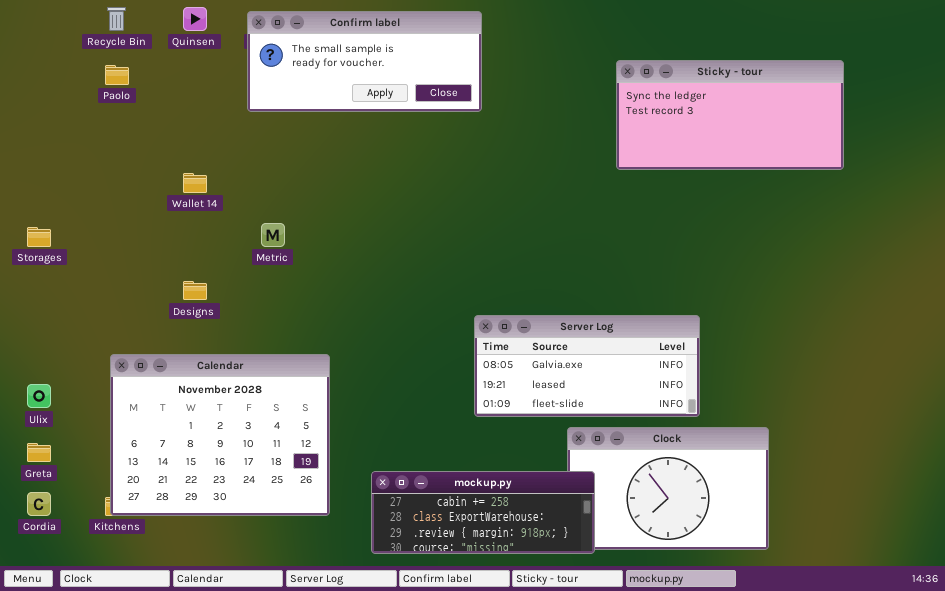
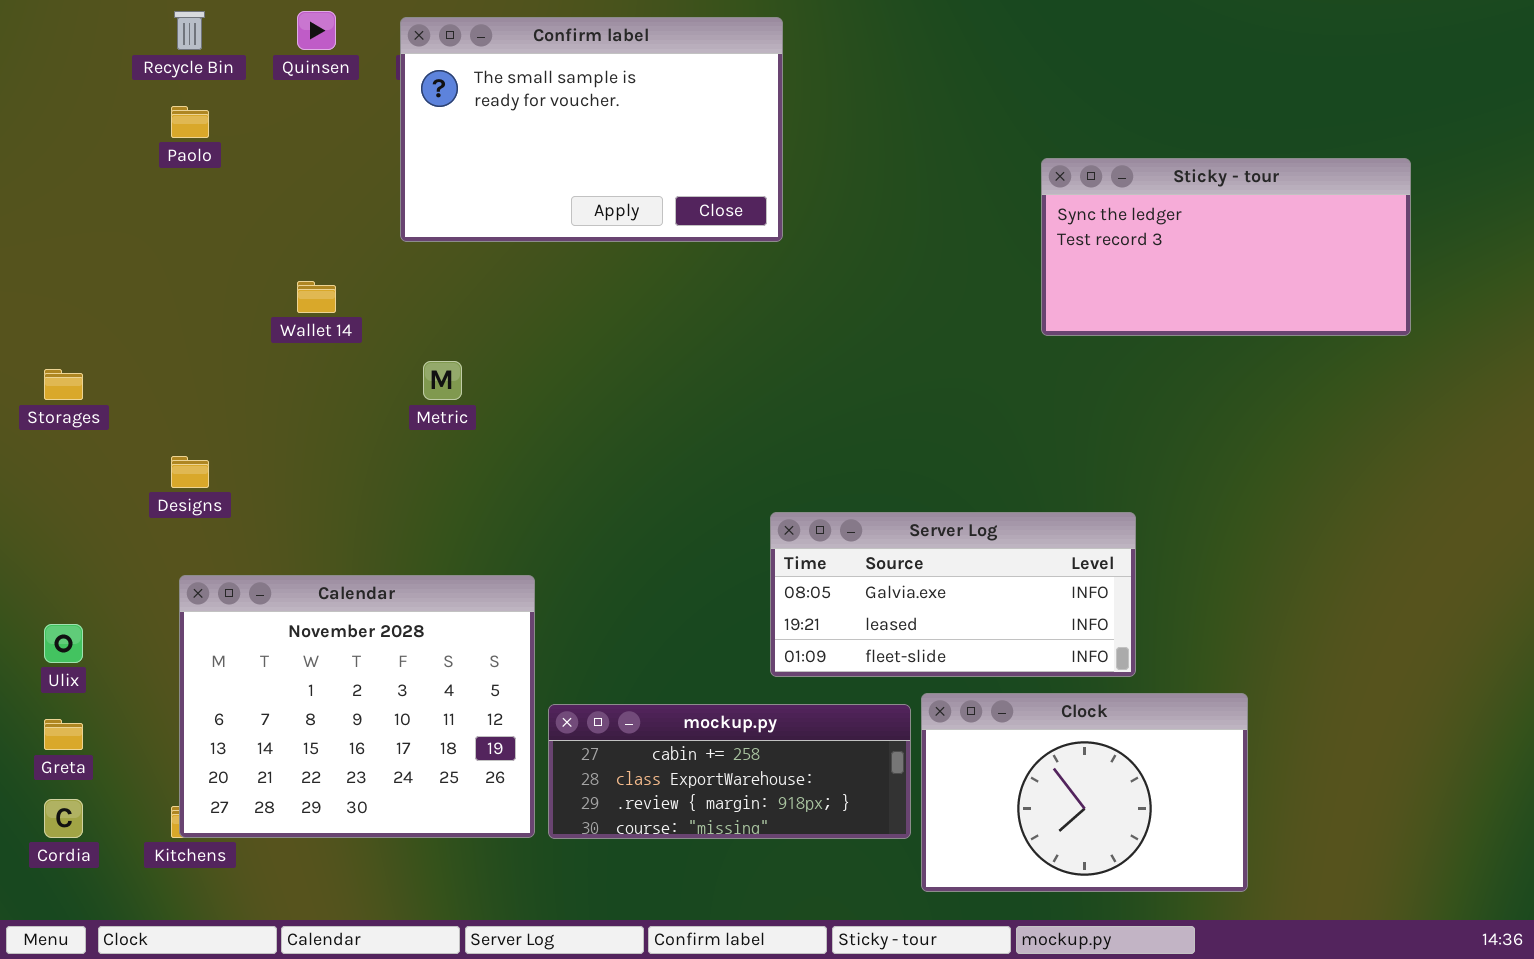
Confirm label: [247,11,482,112] -> [400,17,783,242], resized
Sticky - tour: [616,60,844,170] -> [1041,158,1411,336], moved
Designs: [183,281,207,300] -> [171,456,209,488], moved
mockup.py: [371,471,595,554] -> [548,704,911,839], moved

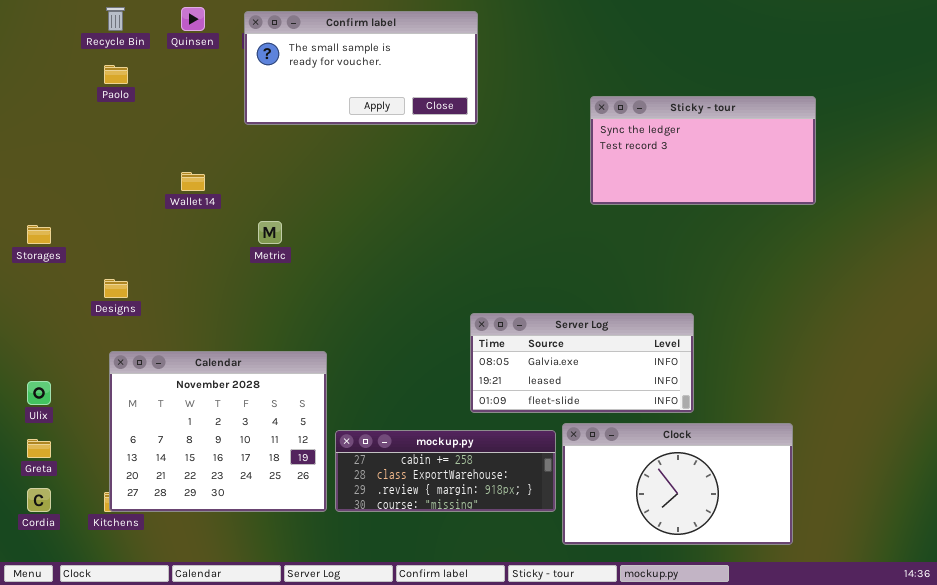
Confirm label: [400,17,783,242] -> [244,11,478,125], resized
Sticky - tour: [1041,158,1411,336] -> [590,96,816,205], moved
Clock: [921,693,1248,892] -> [562,423,793,545], resized

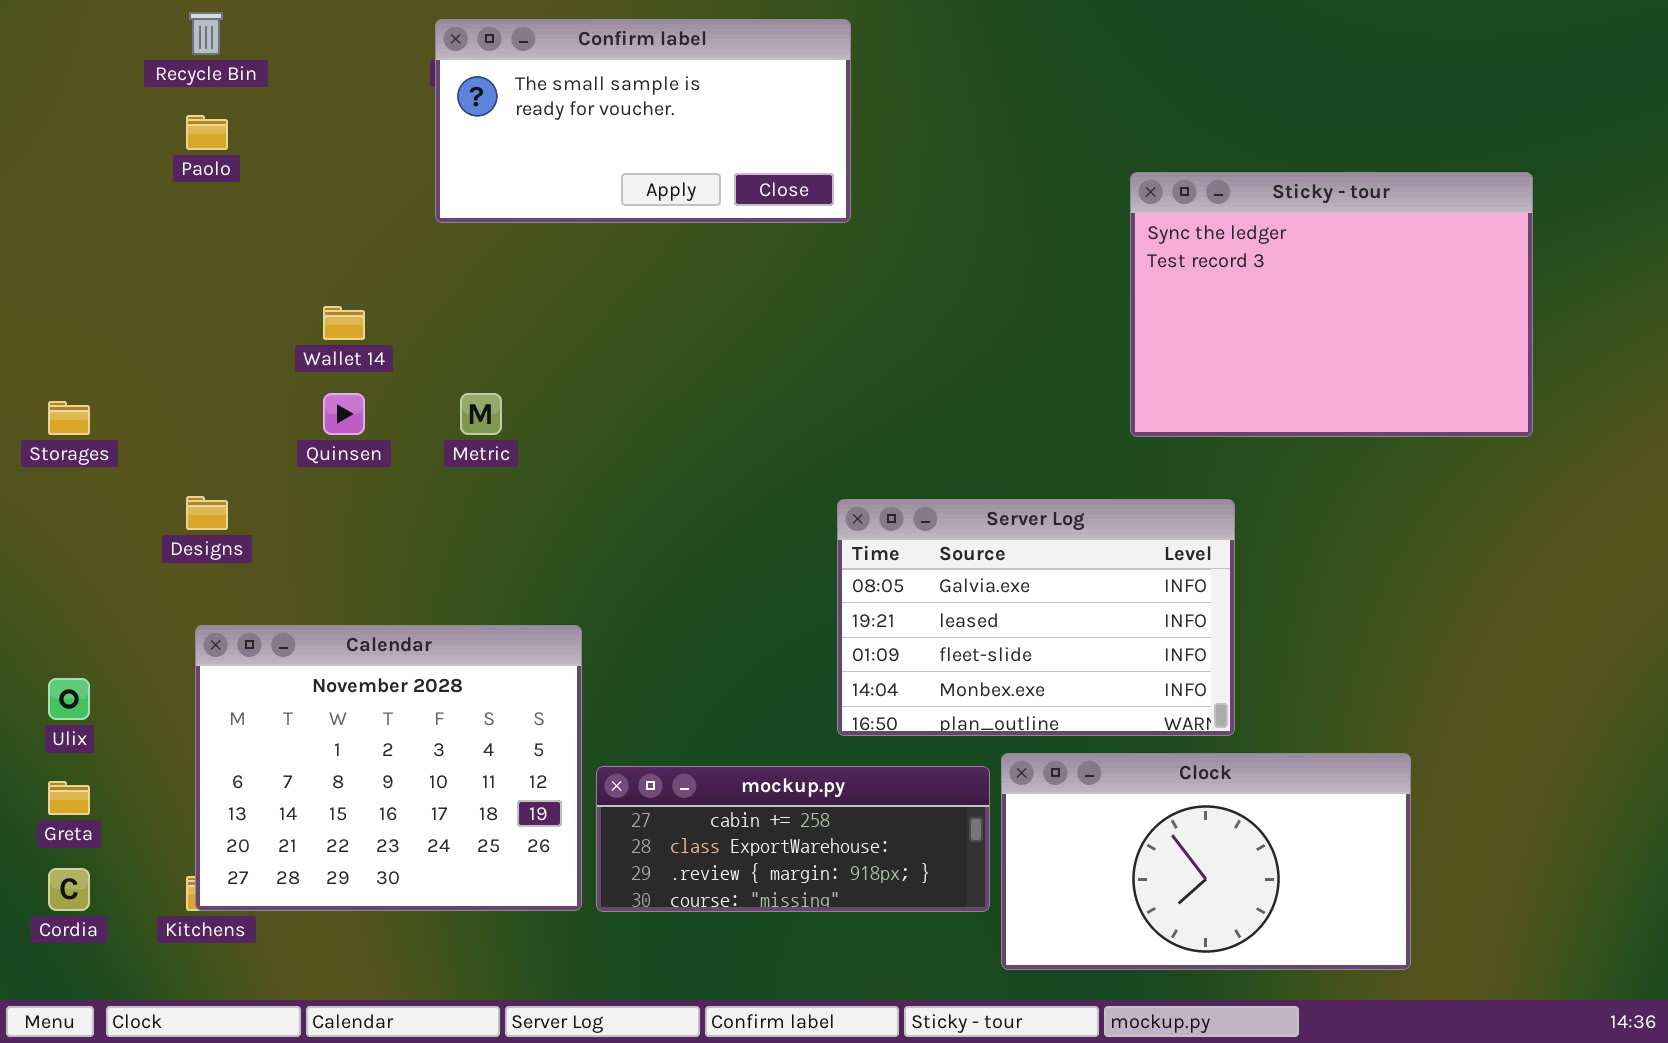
Quinsen: [181,7,205,31] -> [323,393,365,435], moved
Sticky - tour: [590,96,816,205] -> [1130,172,1533,437], moved, resized
Server Log: [470,313,694,413] -> [837,499,1235,736], resized

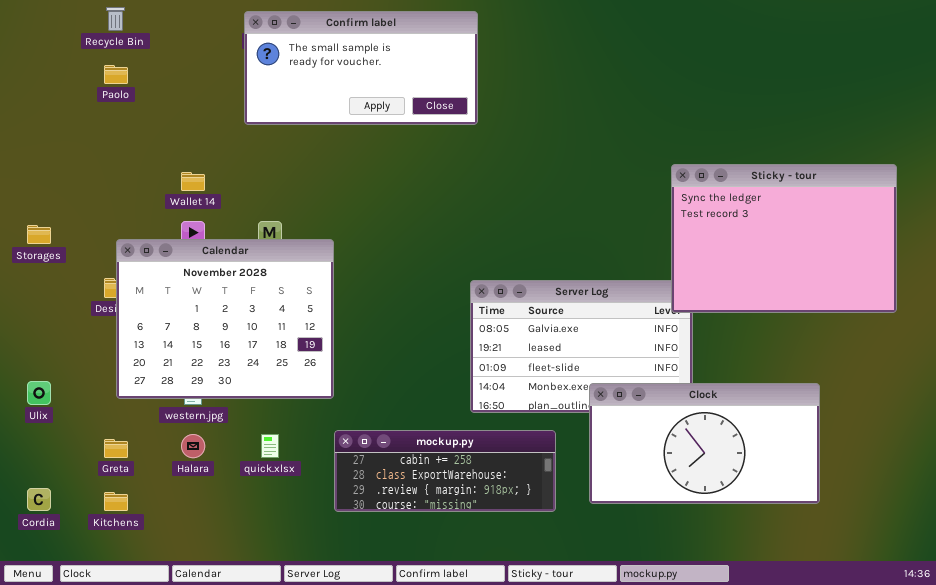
Sticky - tour: [1130,172,1533,437] -> [671,164,897,313], moved
Calendar: [195,625,582,911] -> [116,239,334,399], moved
Clock: [1001,753,1411,970] -> [589,383,820,504], moved
Greta: [48,781,90,815] -> [104,439,128,458], moved

